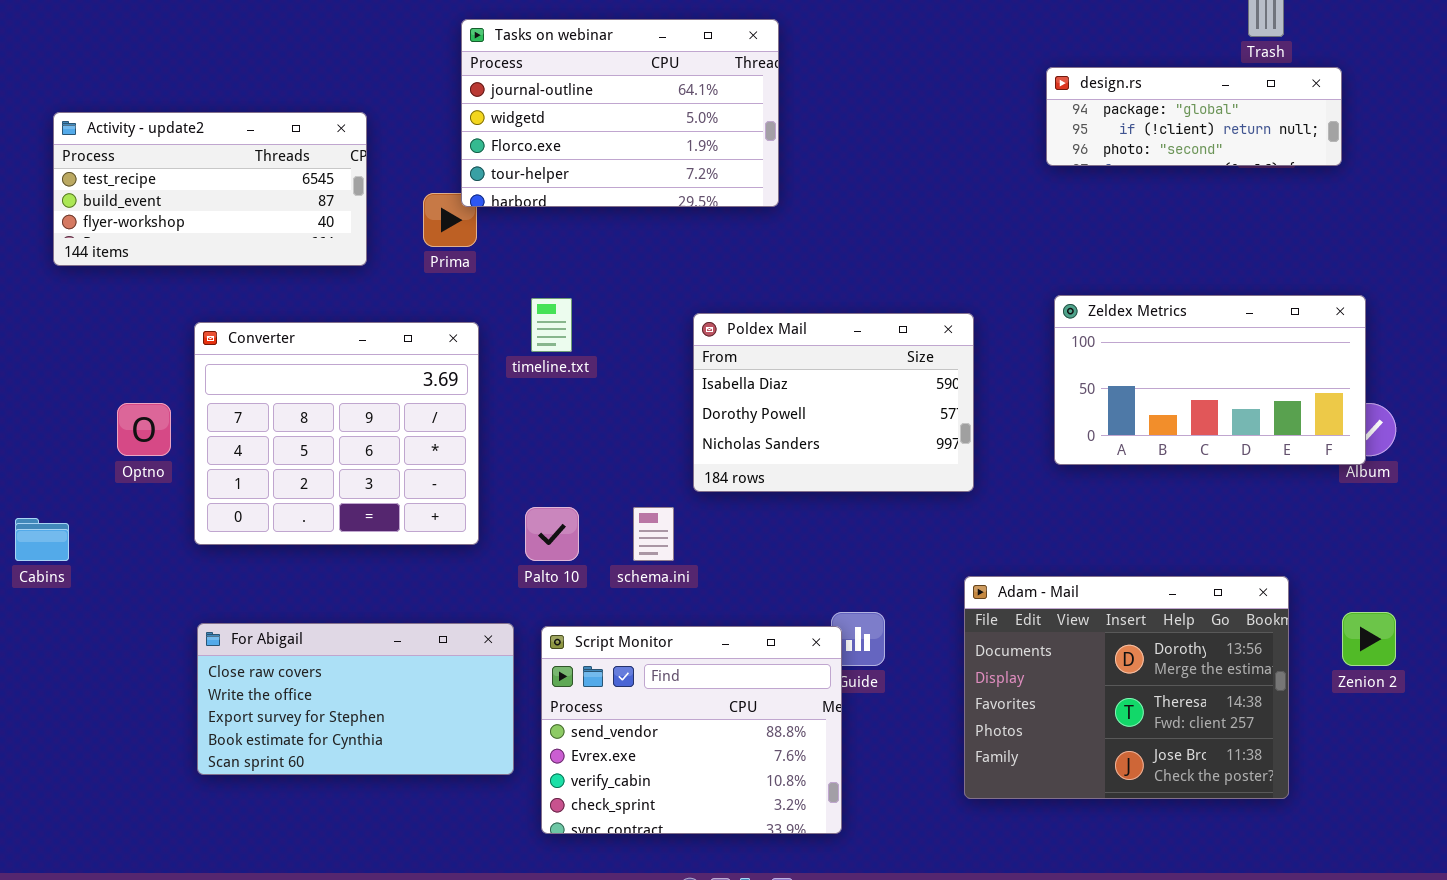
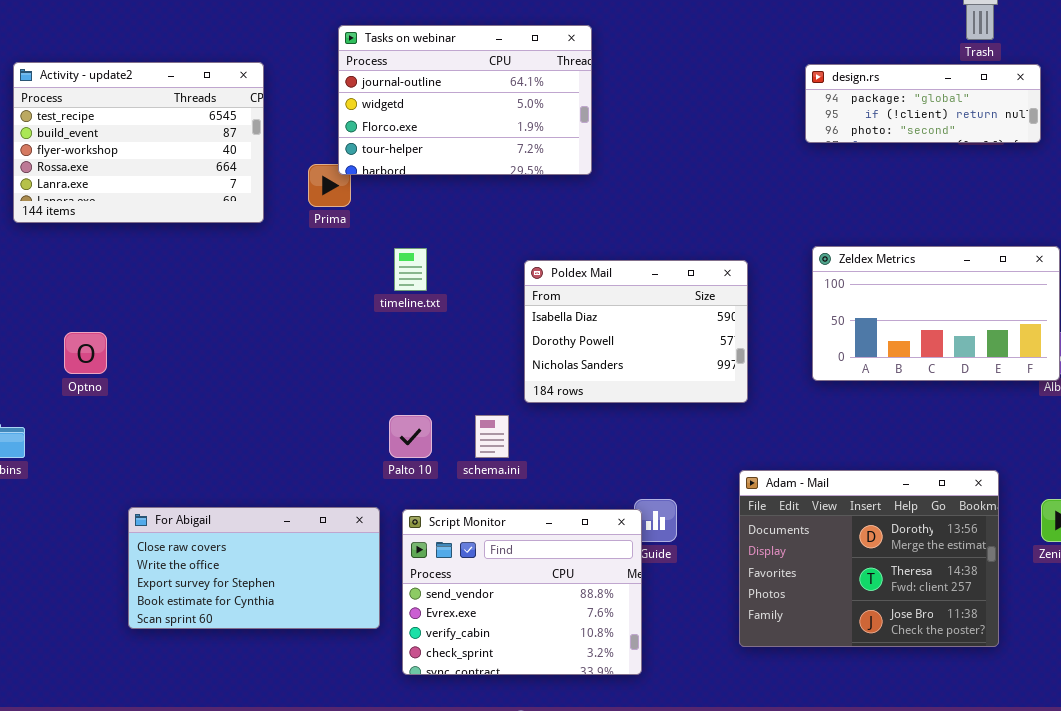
Activity - update2: [53,112,367,266] -> [13,62,264,223], resized
Converter: [194,322,479,545] -> none, closed

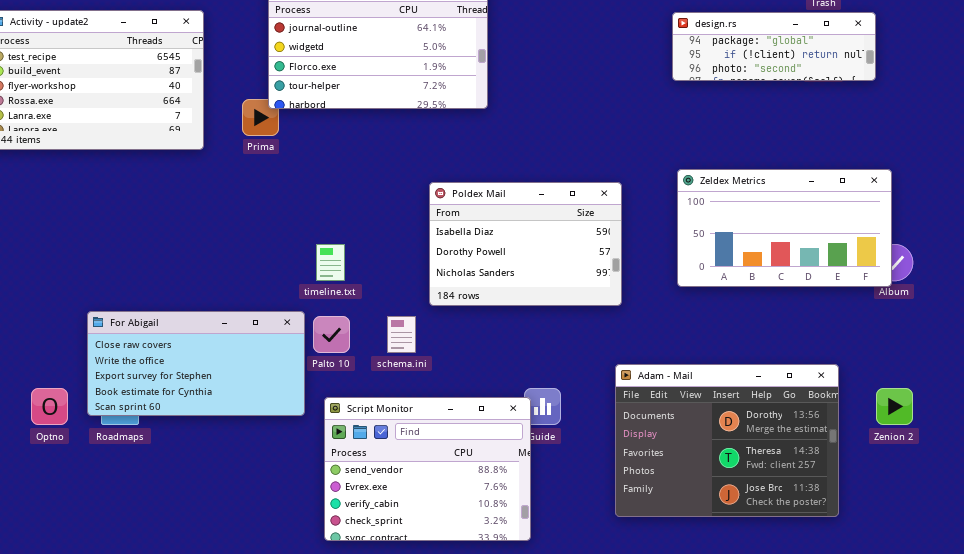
timeline.txt: [394,248,427,291] -> [316,244,345,281], moved
Optno: [64,332,107,374] -> [31,388,68,425], moved
For Abigail: [128,507,380,629] -> [87,311,305,416], moved

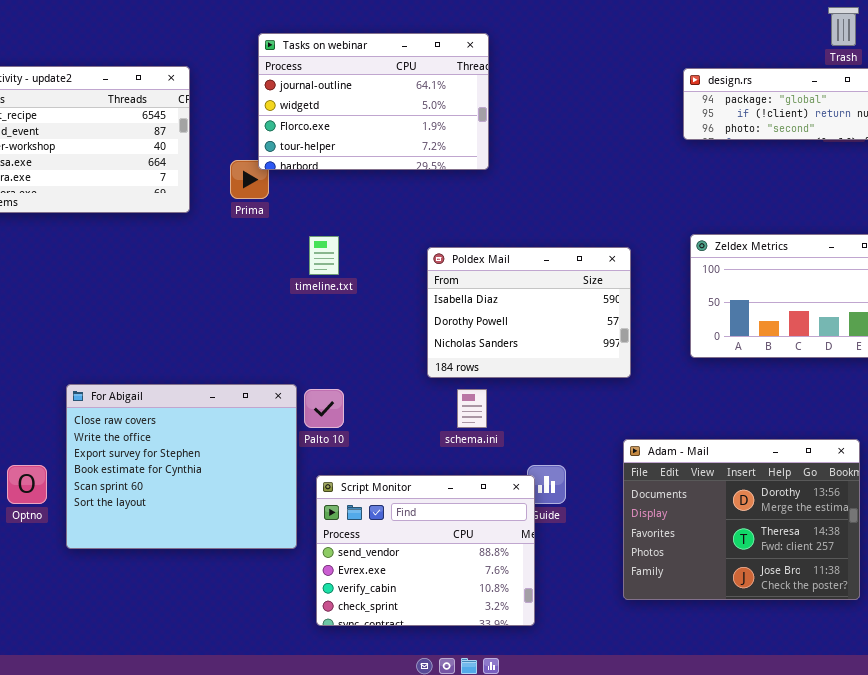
timeline.txt: [316,244,345,281] -> [309,236,339,275], moved
For Abigail: [87,311,305,416] -> [66,384,297,549], resized
schema.ini: [387,316,416,353] -> [457,389,487,428], moved

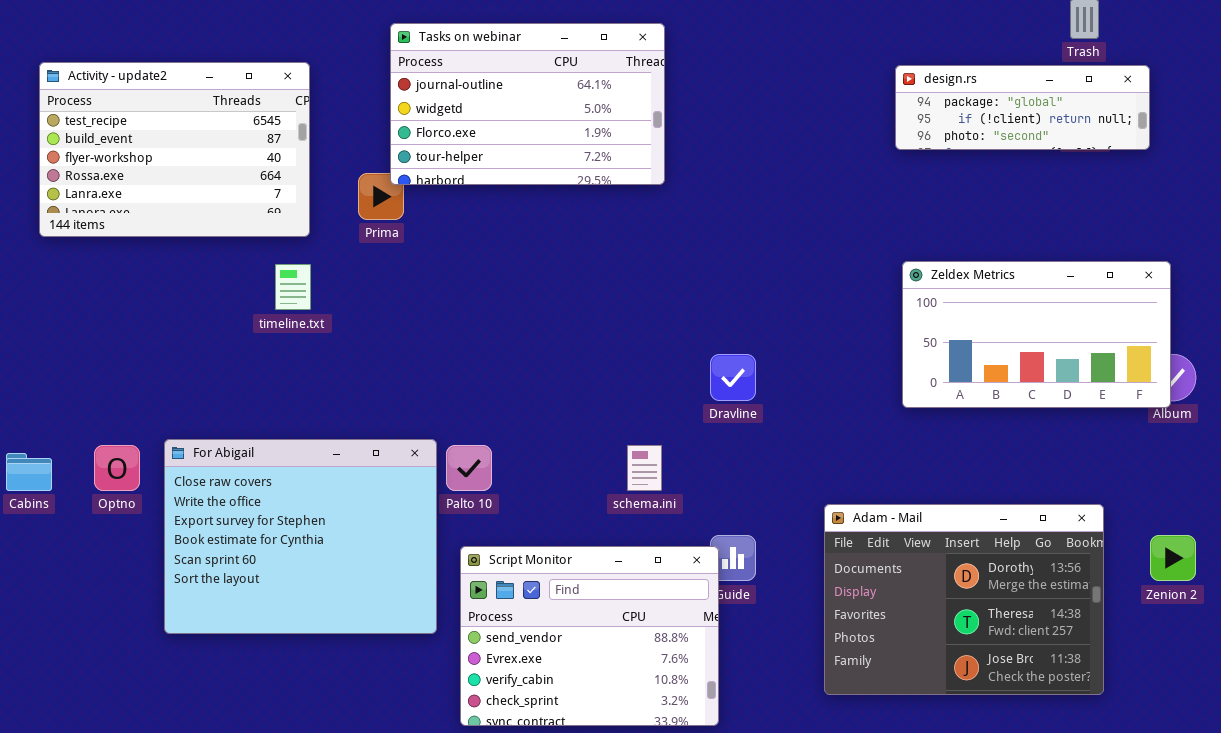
timeline.txt: [309,236,339,275] -> [275,264,311,310], moved
Poldex Mail: [427,247,631,378] -> none, closed
Optno: [7,465,47,504] -> [94,445,140,491], moved

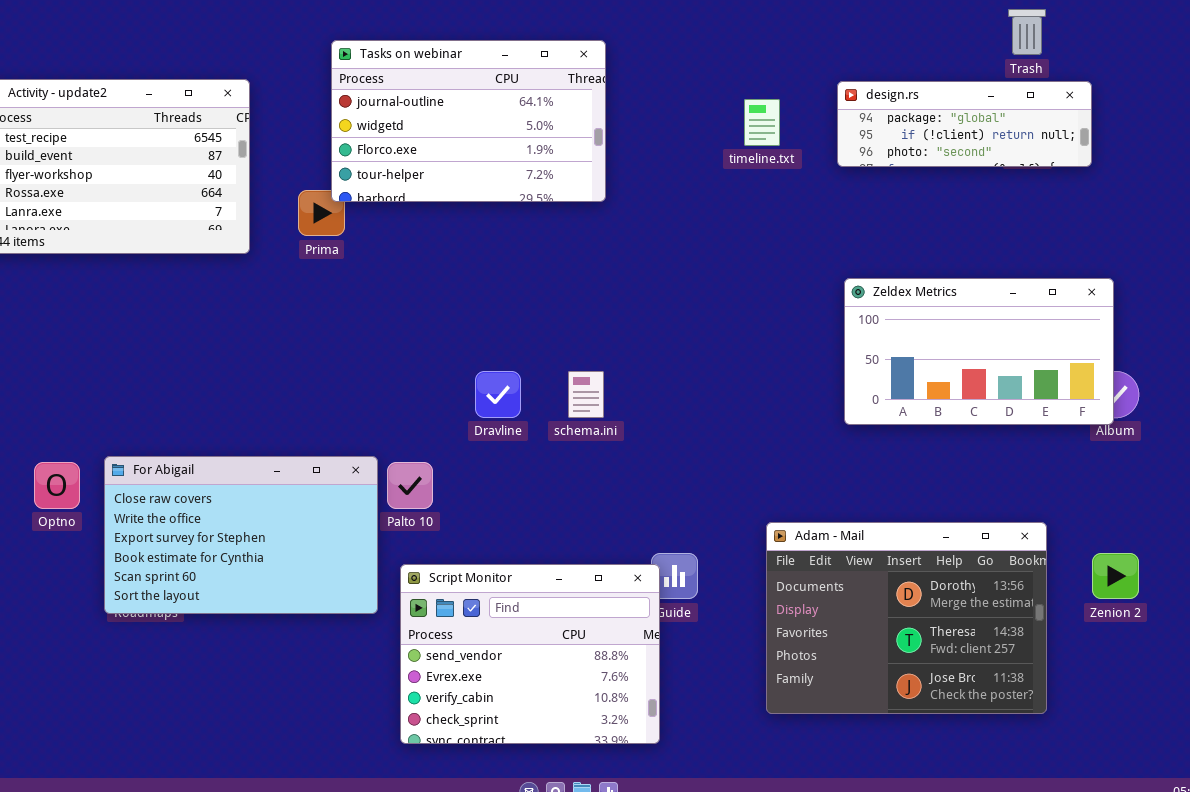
timeline.txt: [275,264,311,310] -> [744,99,780,146], moved
Dravline: [710,354,756,401] -> [475,371,521,418], moved
For Abigail: [164,439,437,634] -> [104,456,378,614], resized
schema.ini: [627,445,662,491] -> [568,371,604,418], moved

